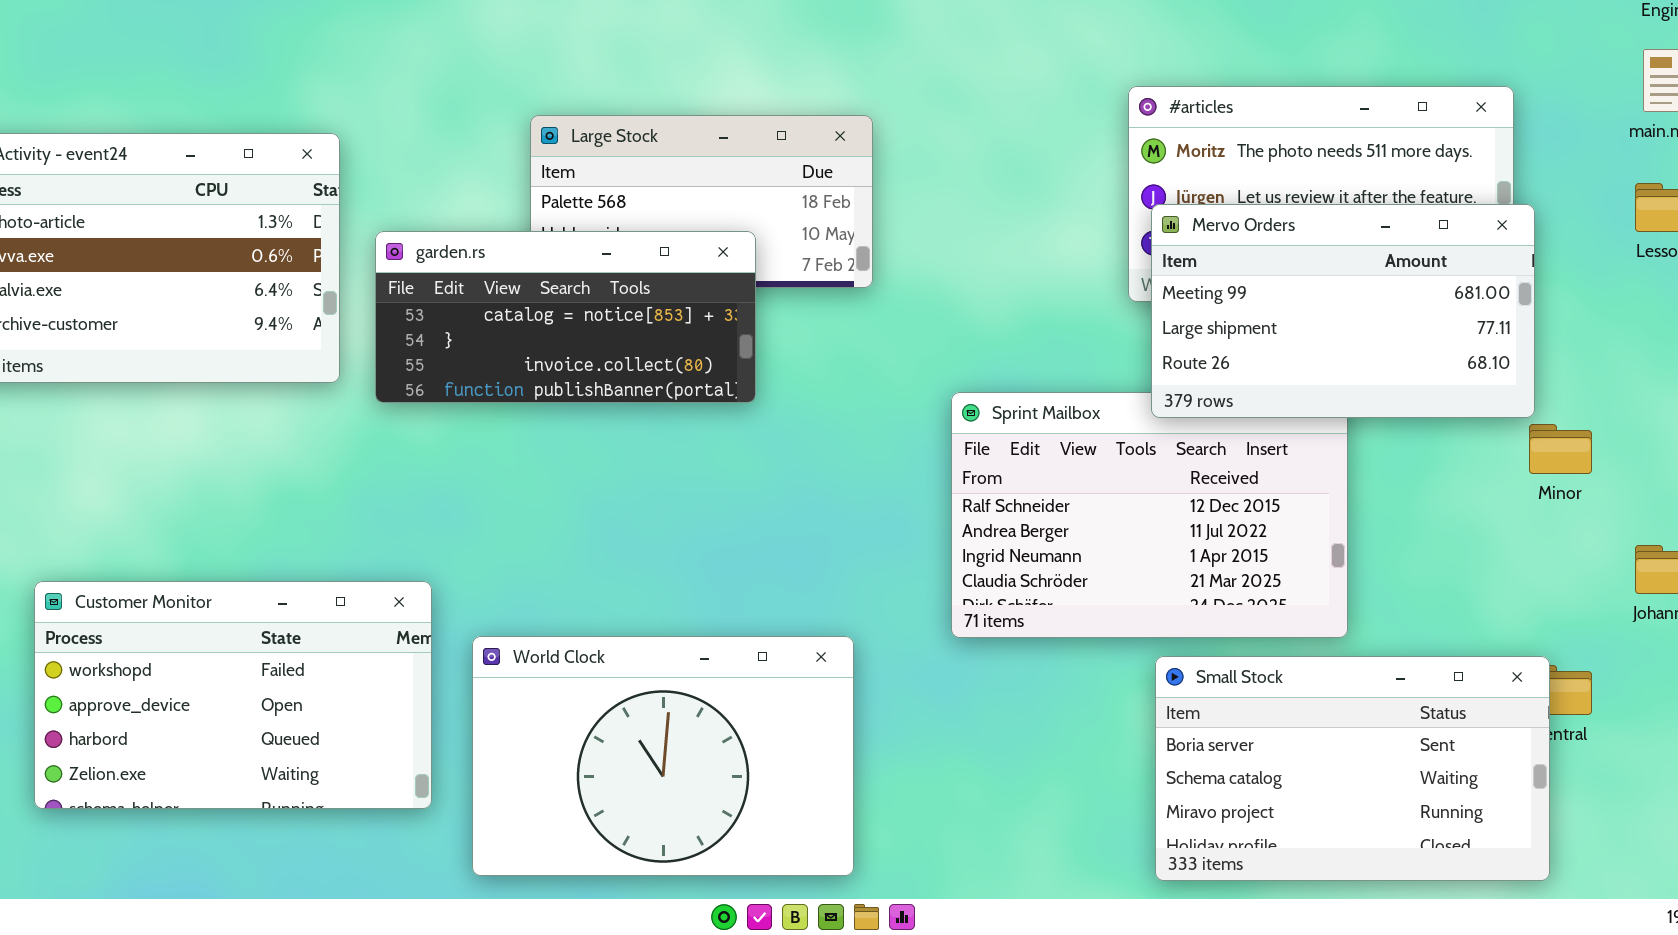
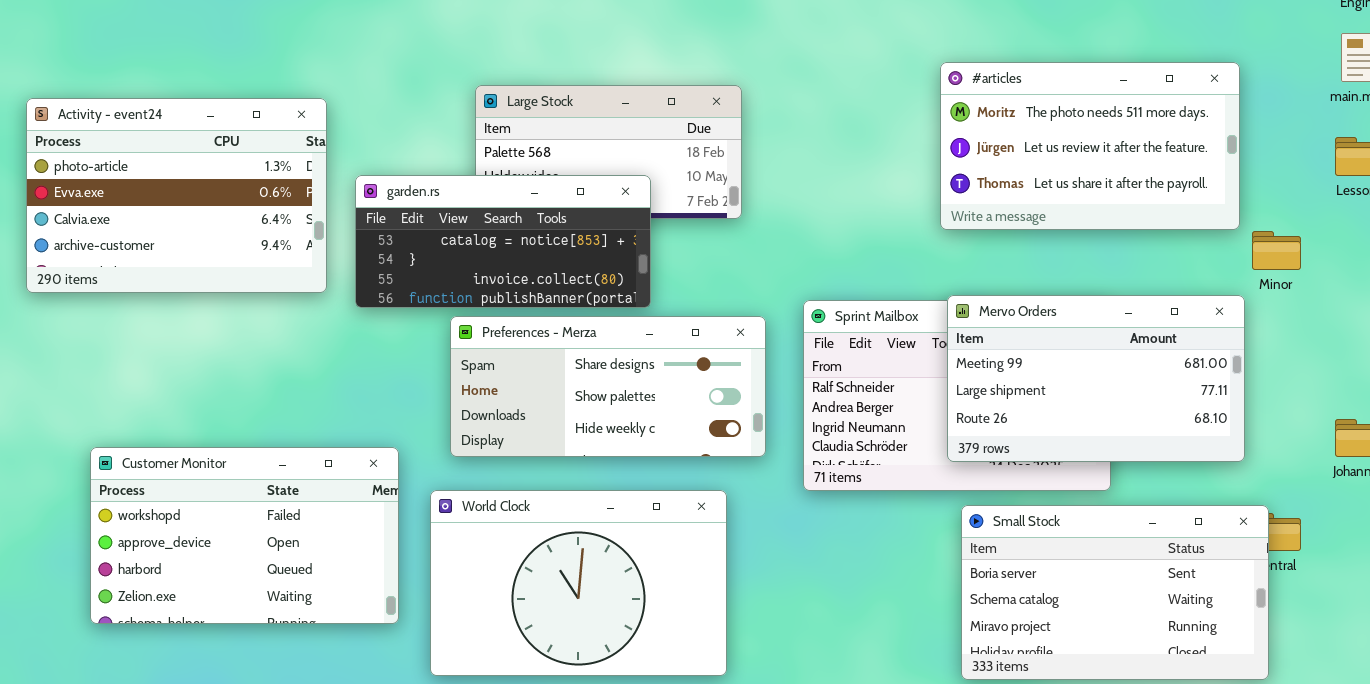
Mervo Orders: [1151,204,1535,418] -> [947,295,1245,462], moved
Preferences - Merza: none -> [450,316,766,457], opened
Minor: [1529,424,1592,474] -> [1252,231,1301,270], moved

